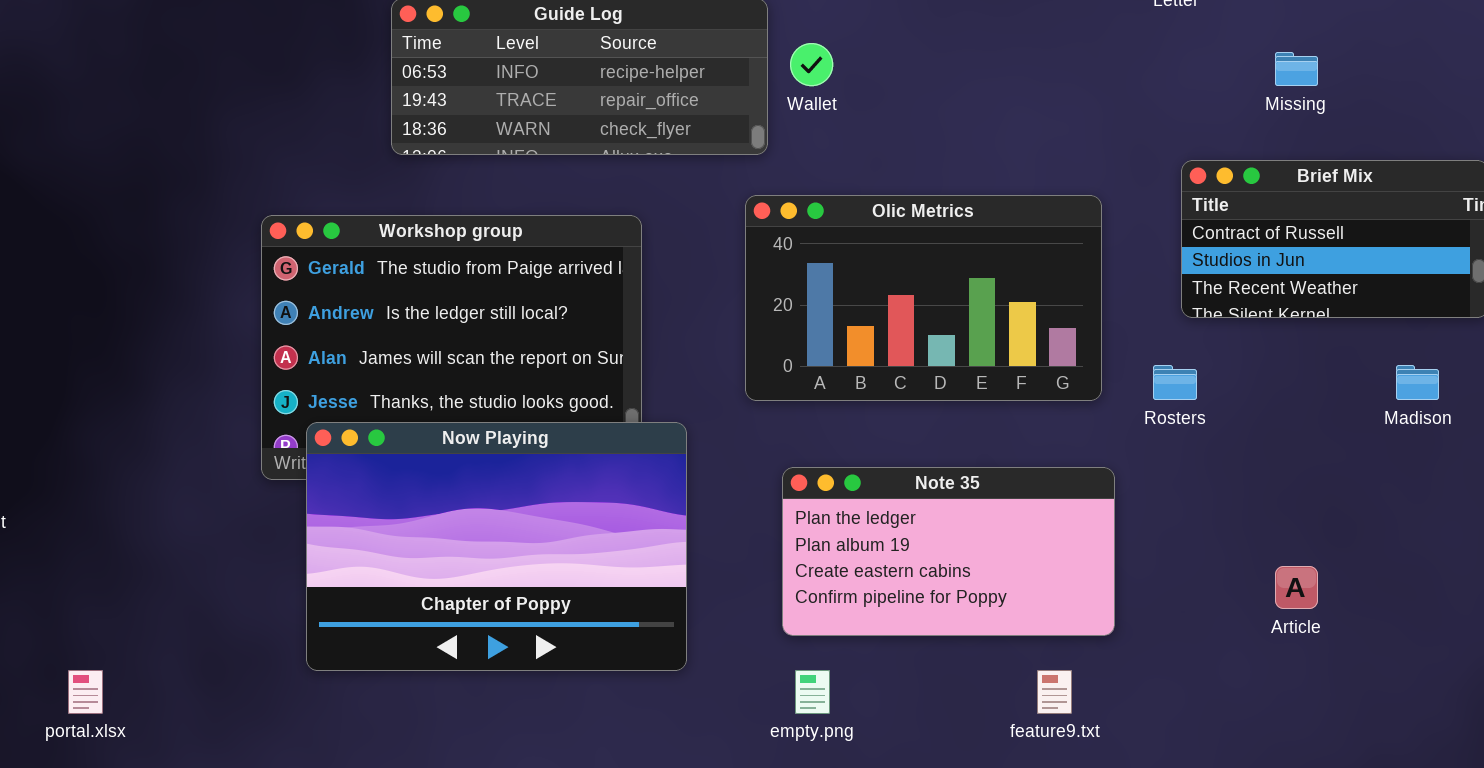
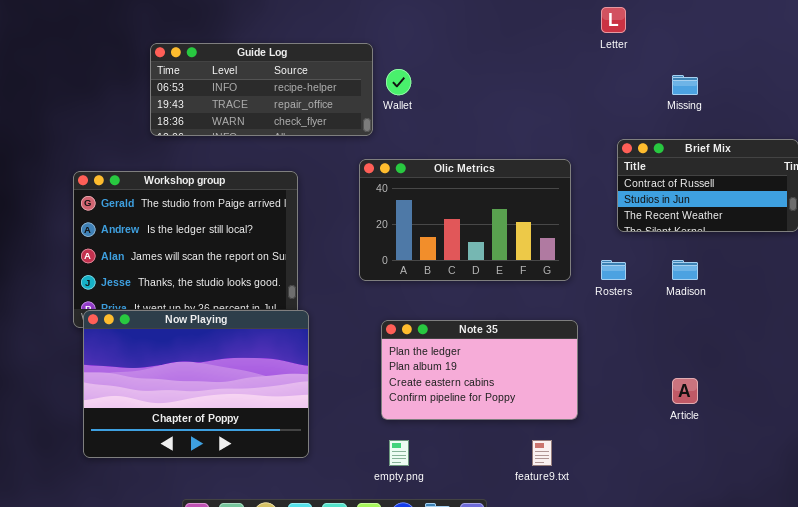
Madison: [1396,365,1439,400] -> [672,260,698,280], moved
Now Playing: [306,422,687,671] -> [83,310,309,458], moved

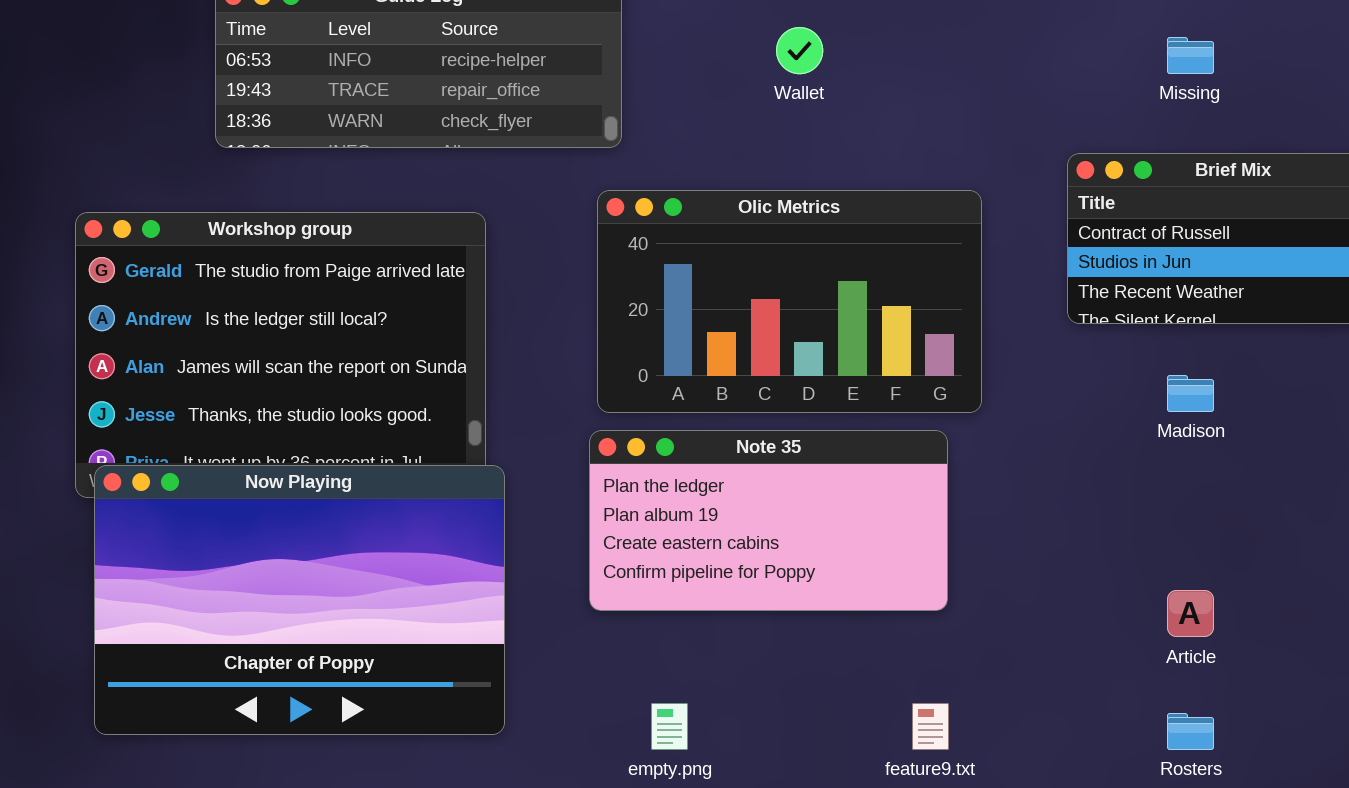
Wallet: [386,69,411,95] -> [776,27,823,74], moved
Rosters: [601,260,626,280] -> [1167,713,1214,750], moved
Note 35: [381,320,578,420] -> [589,430,948,611], moved

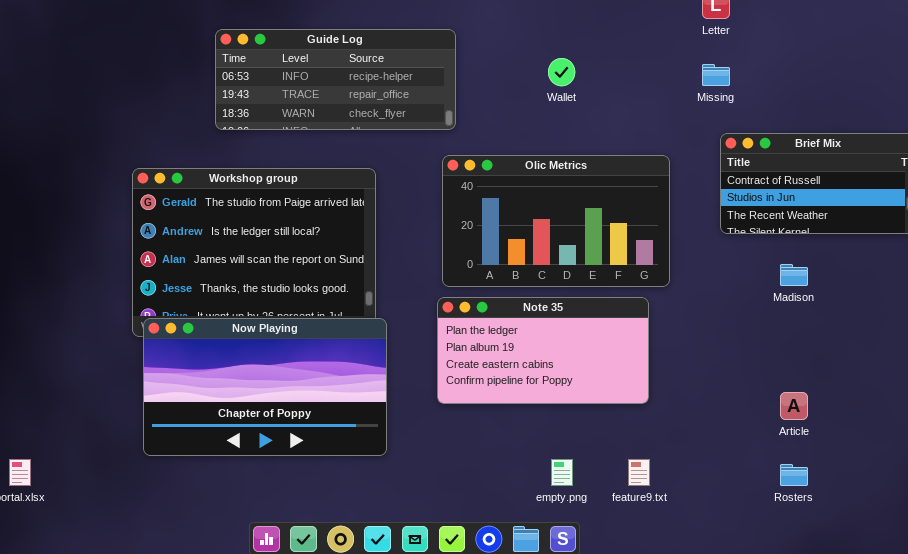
Missing: [1167,37,1214,74] -> [702,64,730,86], moved
Now Playing: [94,465,505,735] -> [143,318,387,456], resized
empty.png: [651,703,688,750] -> [551,459,573,486], moved

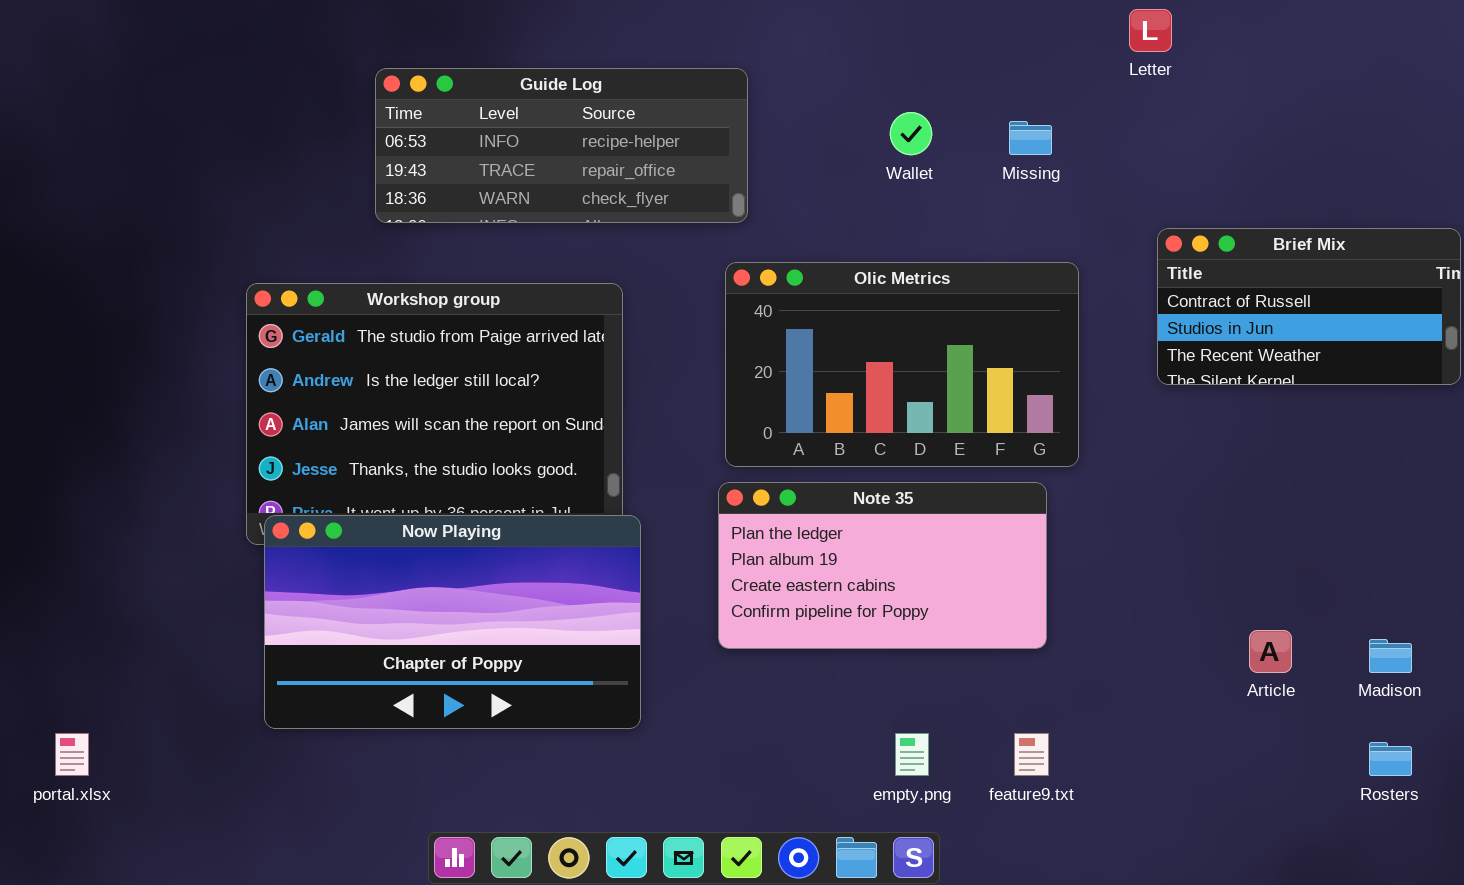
Missing: [702,64,730,86] -> [1009,121,1052,155], moved
Madison: [780,264,808,286] -> [1369,639,1412,673], moved
Rosters: [780,464,808,486] -> [1369,742,1412,776], moved

